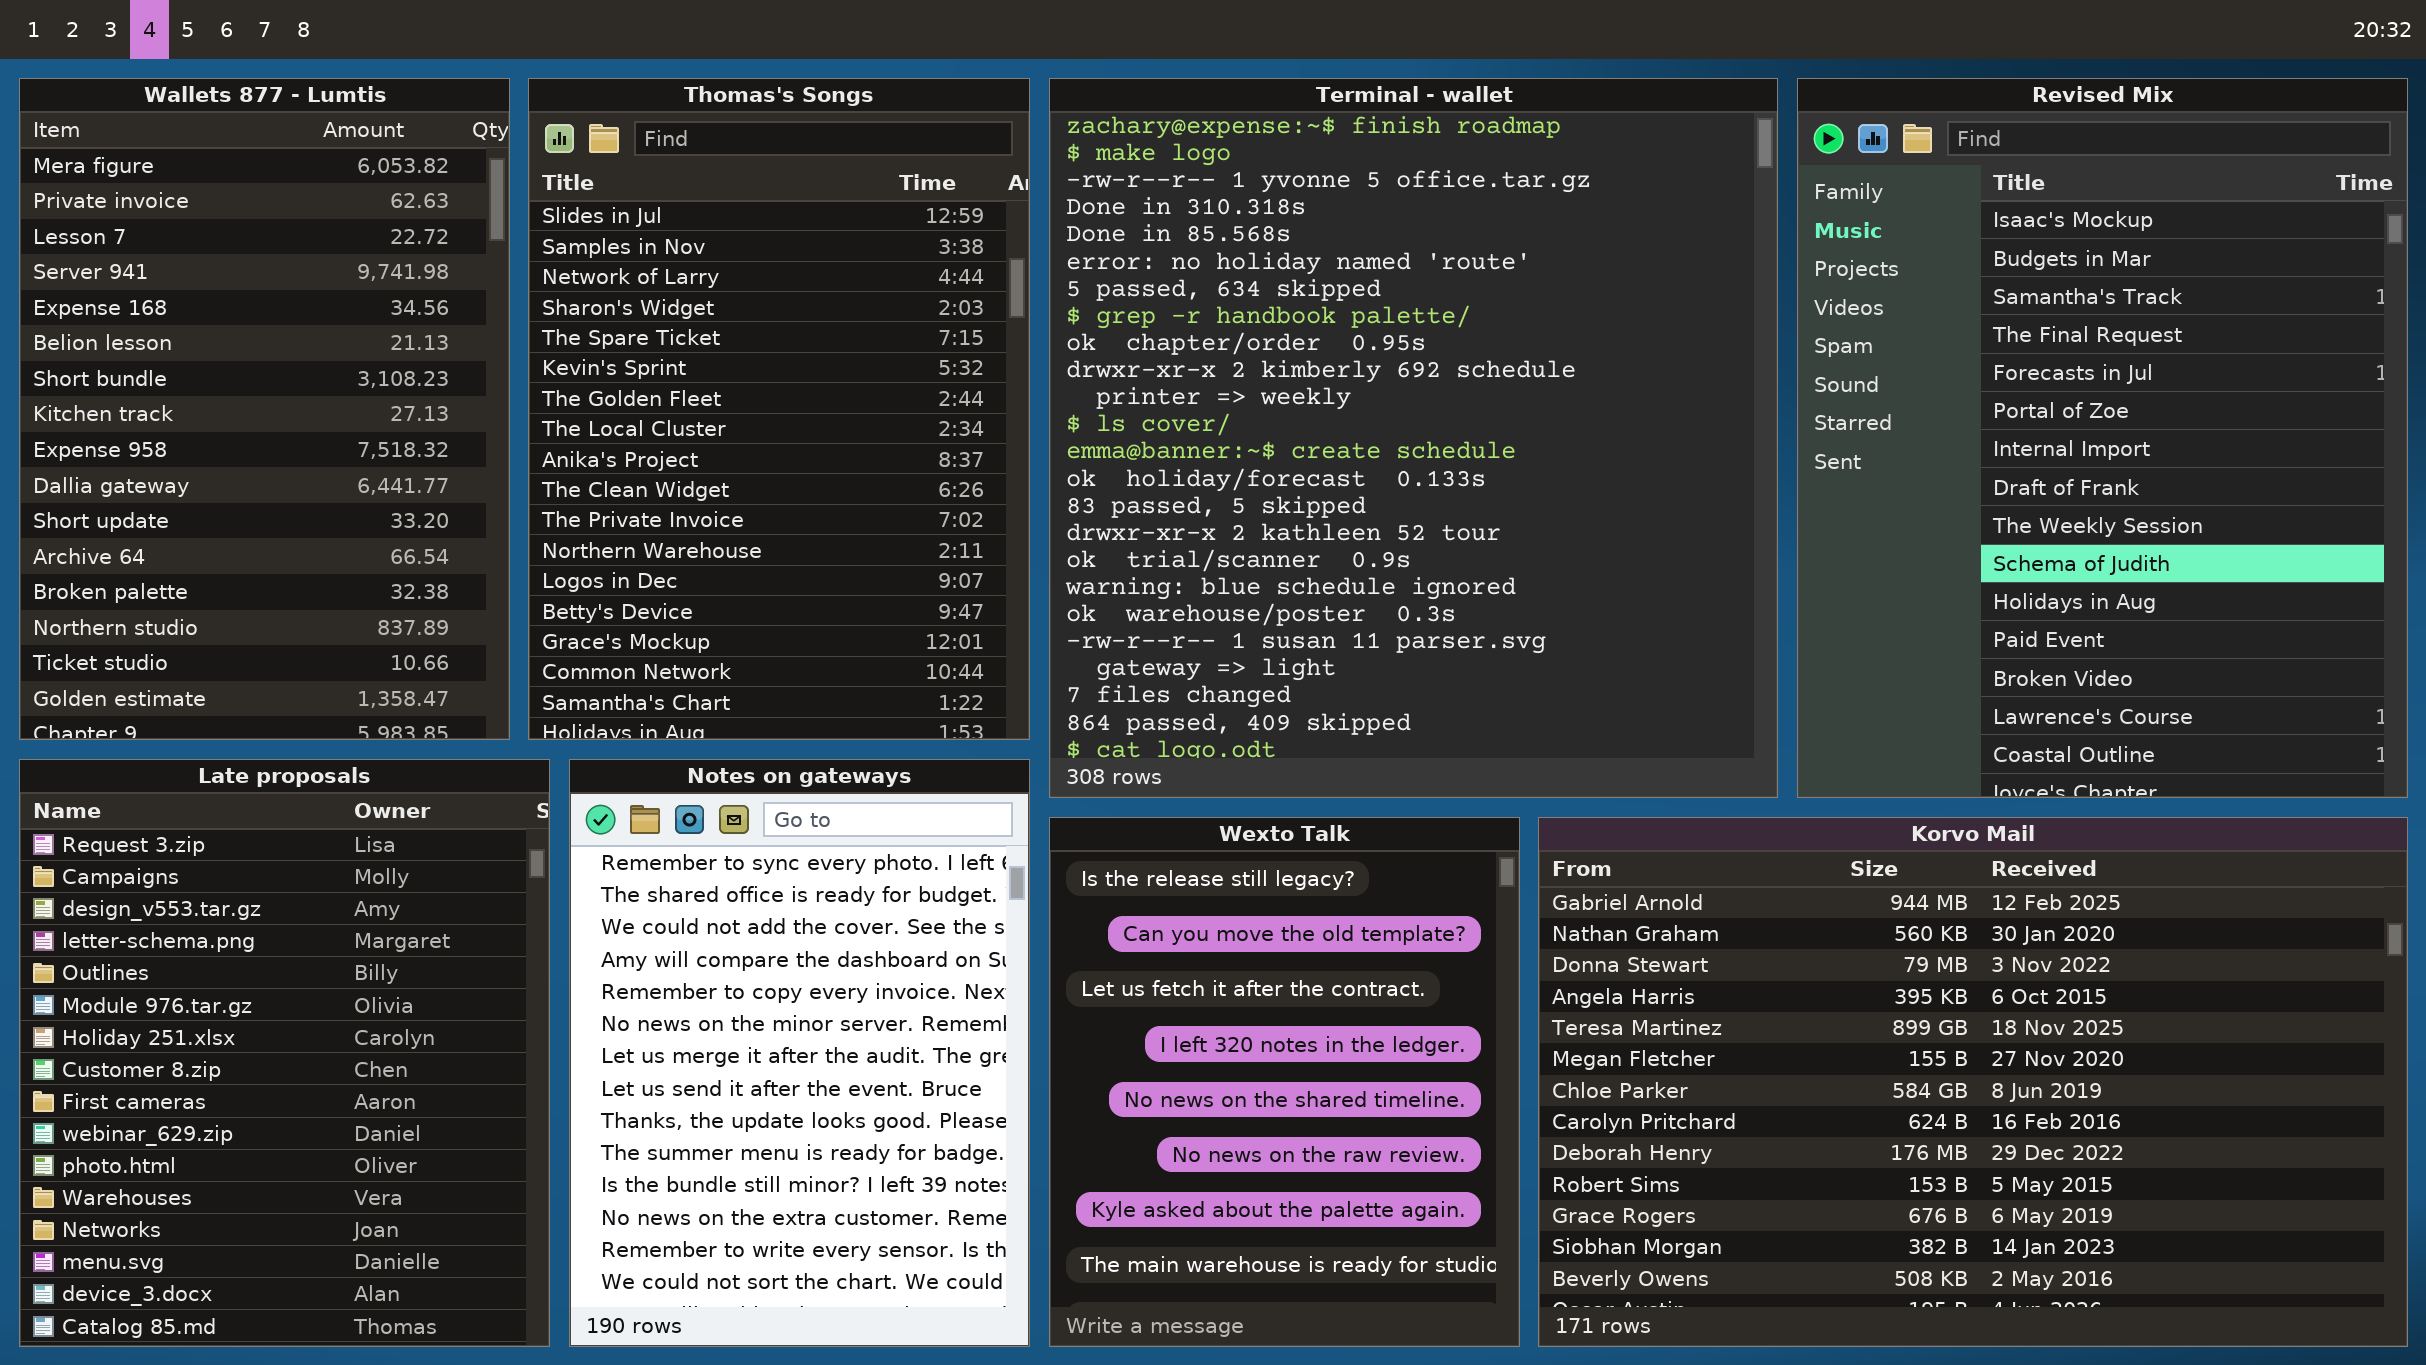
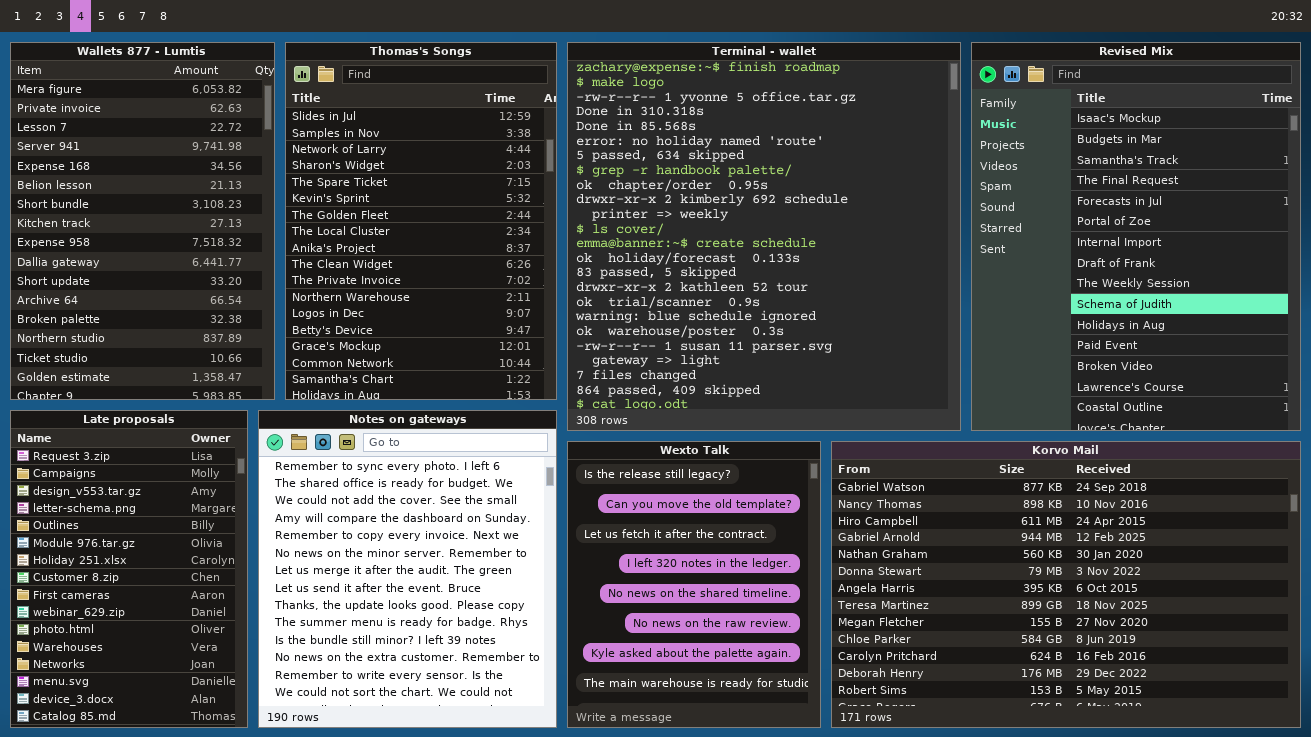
Late proposals: [19,759,550,1347] -> [10,410,248,728], resized
Notes on gateways: [569,759,1030,1347] -> [258,410,557,728], resized
Korvo Mail: [1538,817,2408,1347] -> [831,441,1301,728], scrolled up 3 rows

